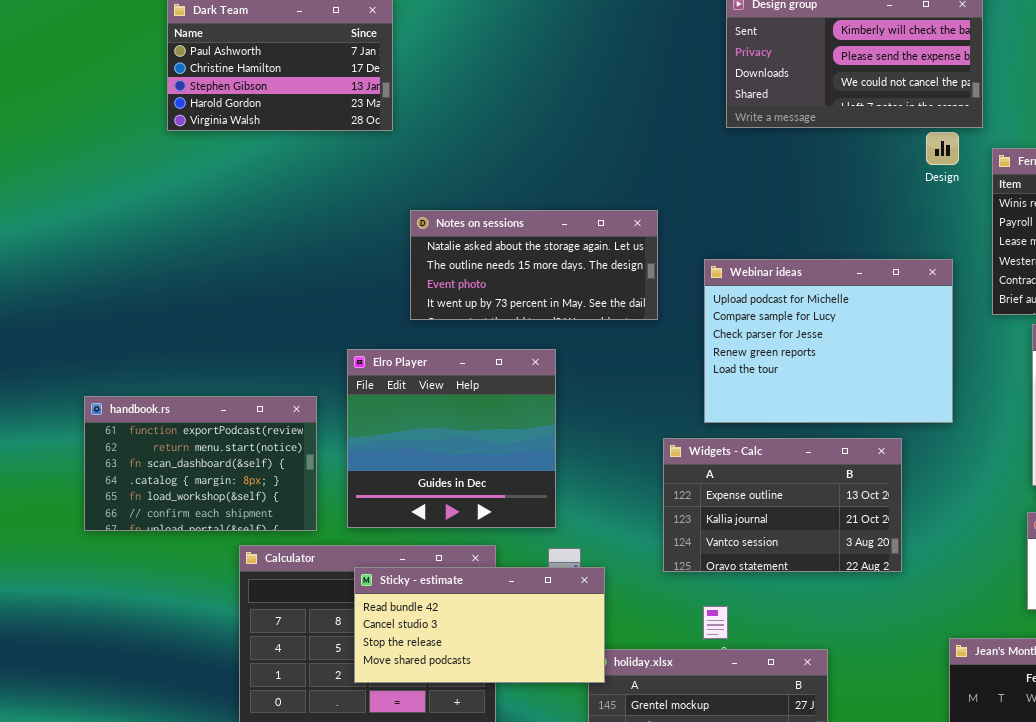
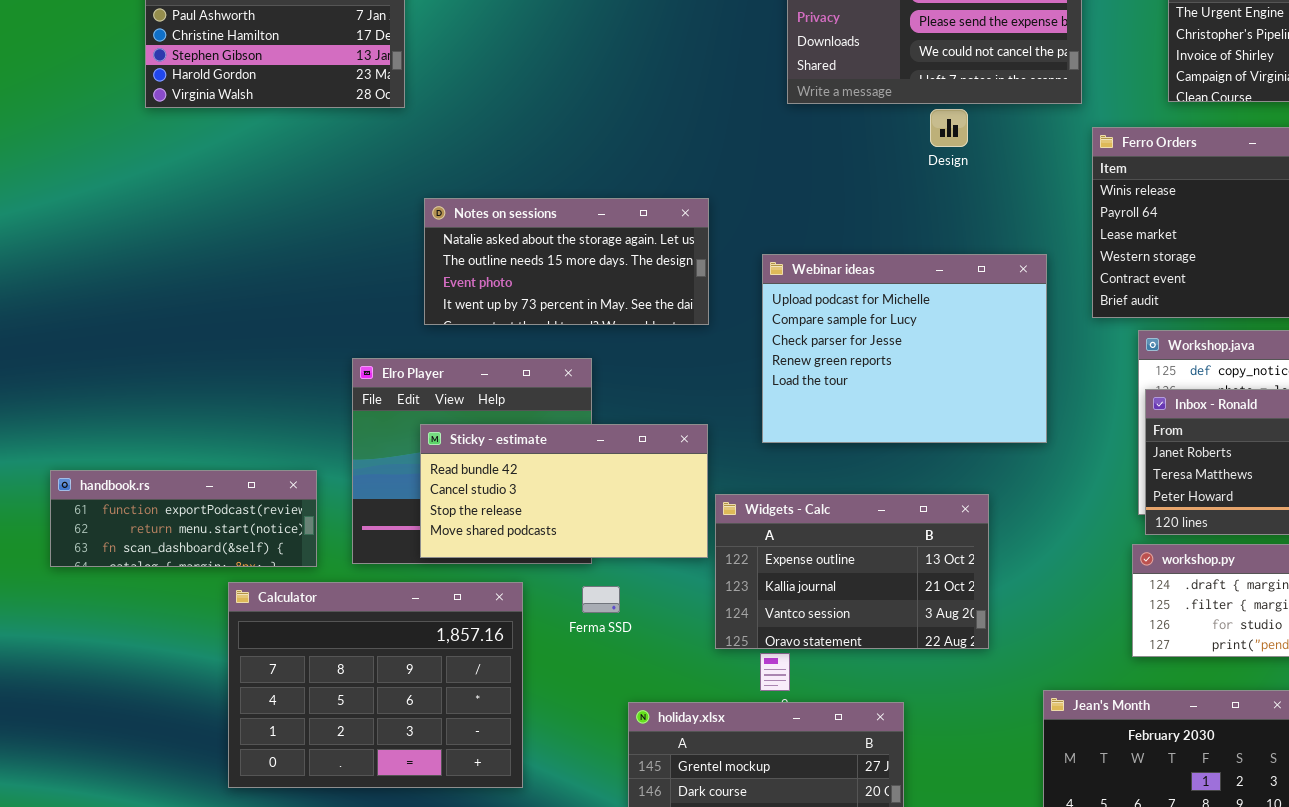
Design: [926,132,959,165] -> [930,109,968,147], moved
handbook.rs: [84,396,317,531] -> [50,470,317,567], resized
Widgets - Calc: [663,438,902,572] -> [715,494,989,649], moved
Sticky - estimate: [354,567,605,683] -> [420,424,708,558], moved

